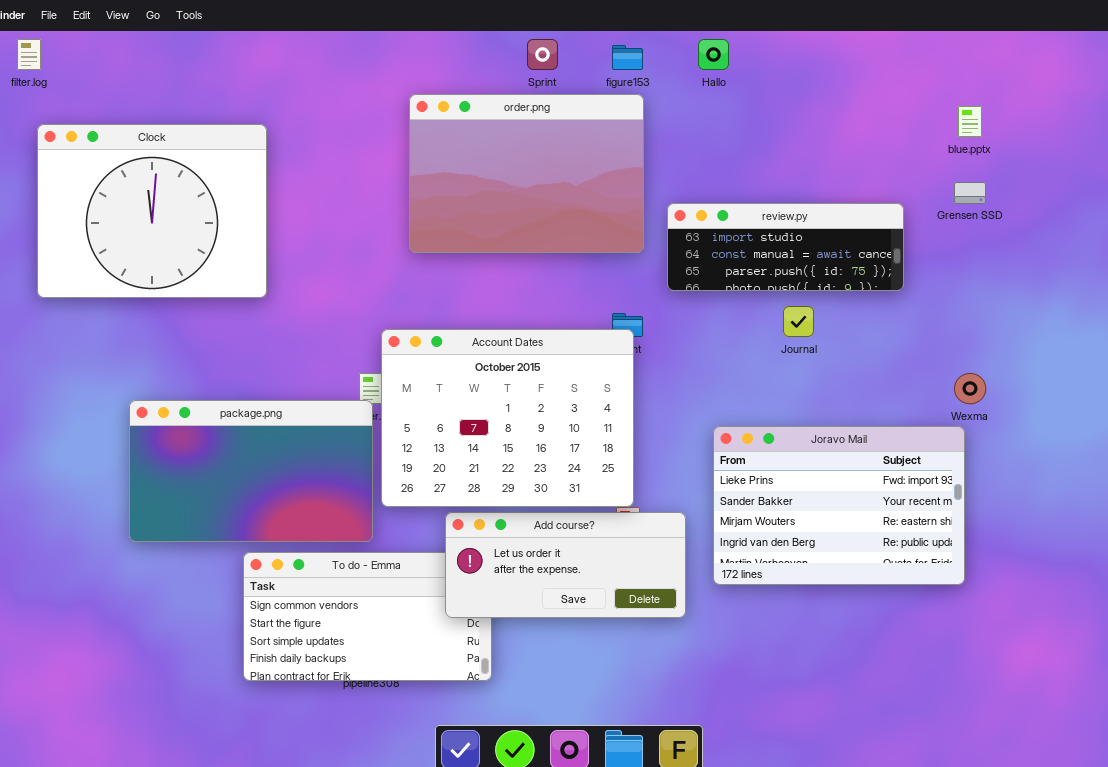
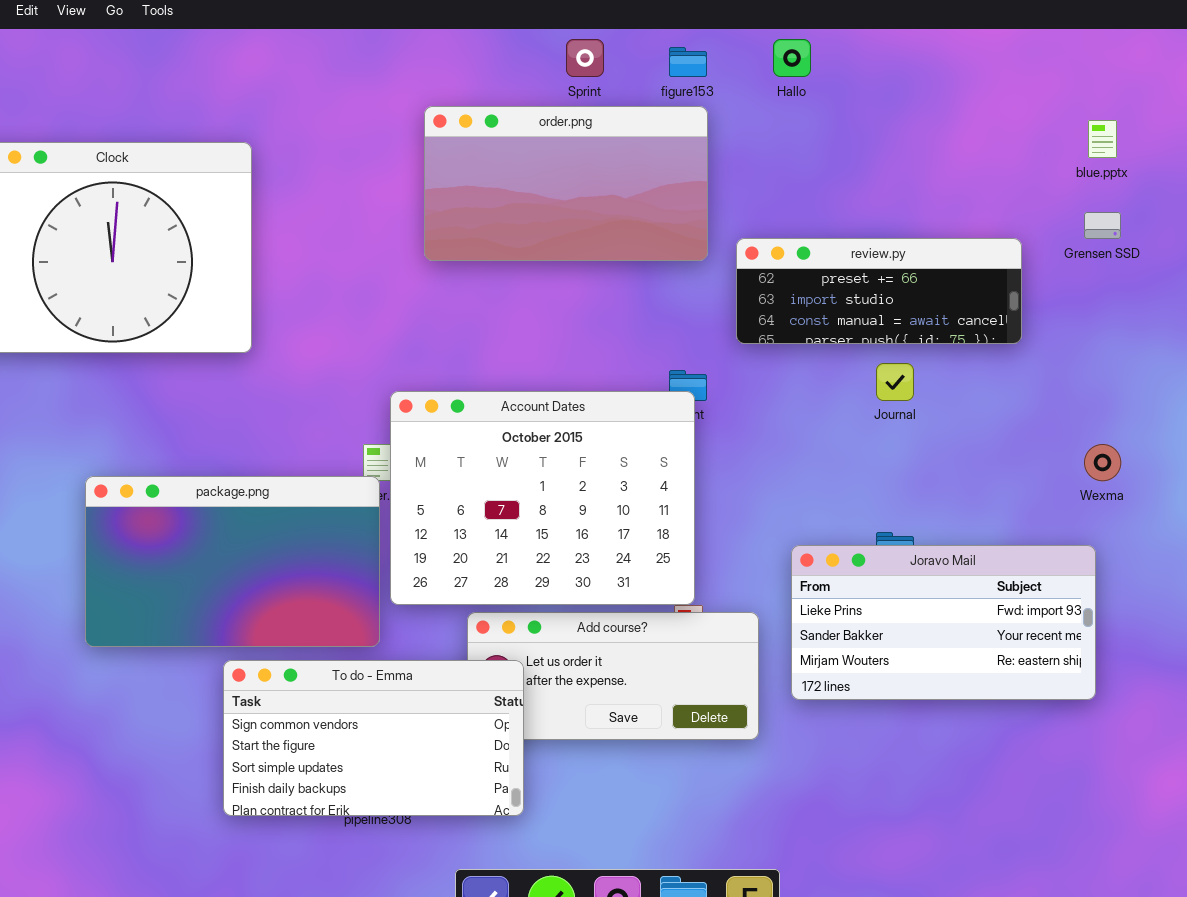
order.png: [409,94,644,253] -> [424,106,708,261], resized
review.py: [667,203,904,291] -> [736,238,1022,344], scrolled up 1 row
Joravo Mail: [713,426,965,585] -> [791,545,1096,700], resized
To do - Emma: [243,552,492,681] -> [223,660,524,816], raised

